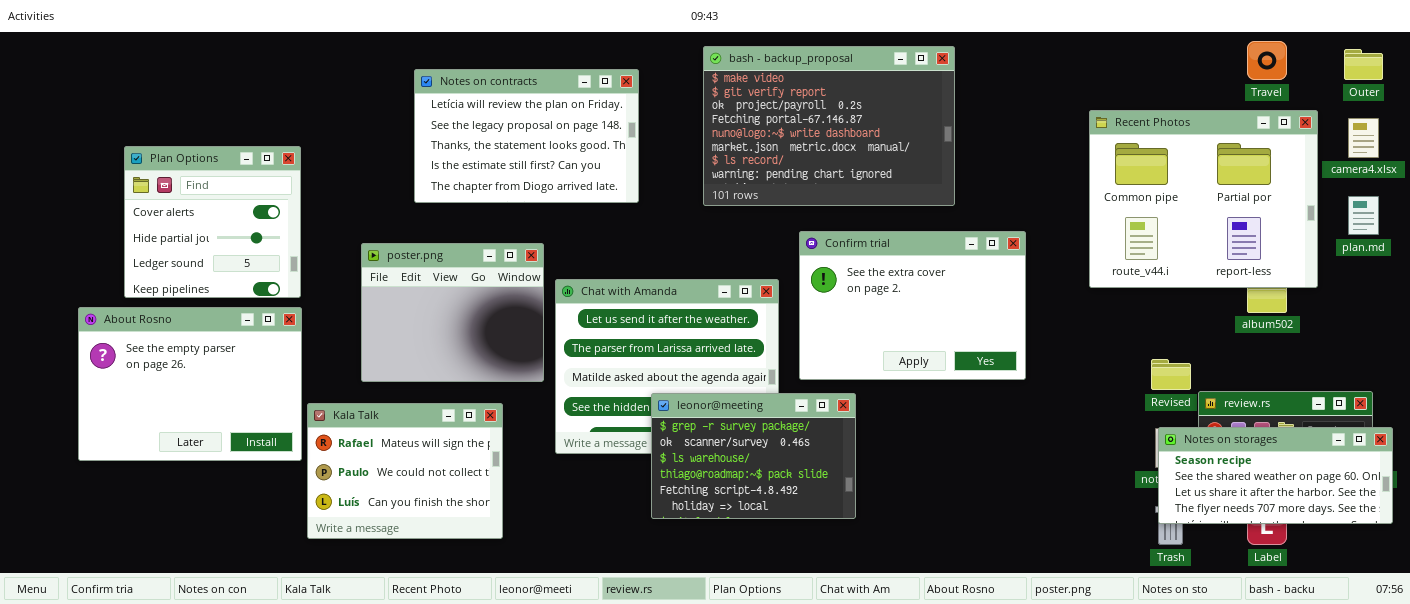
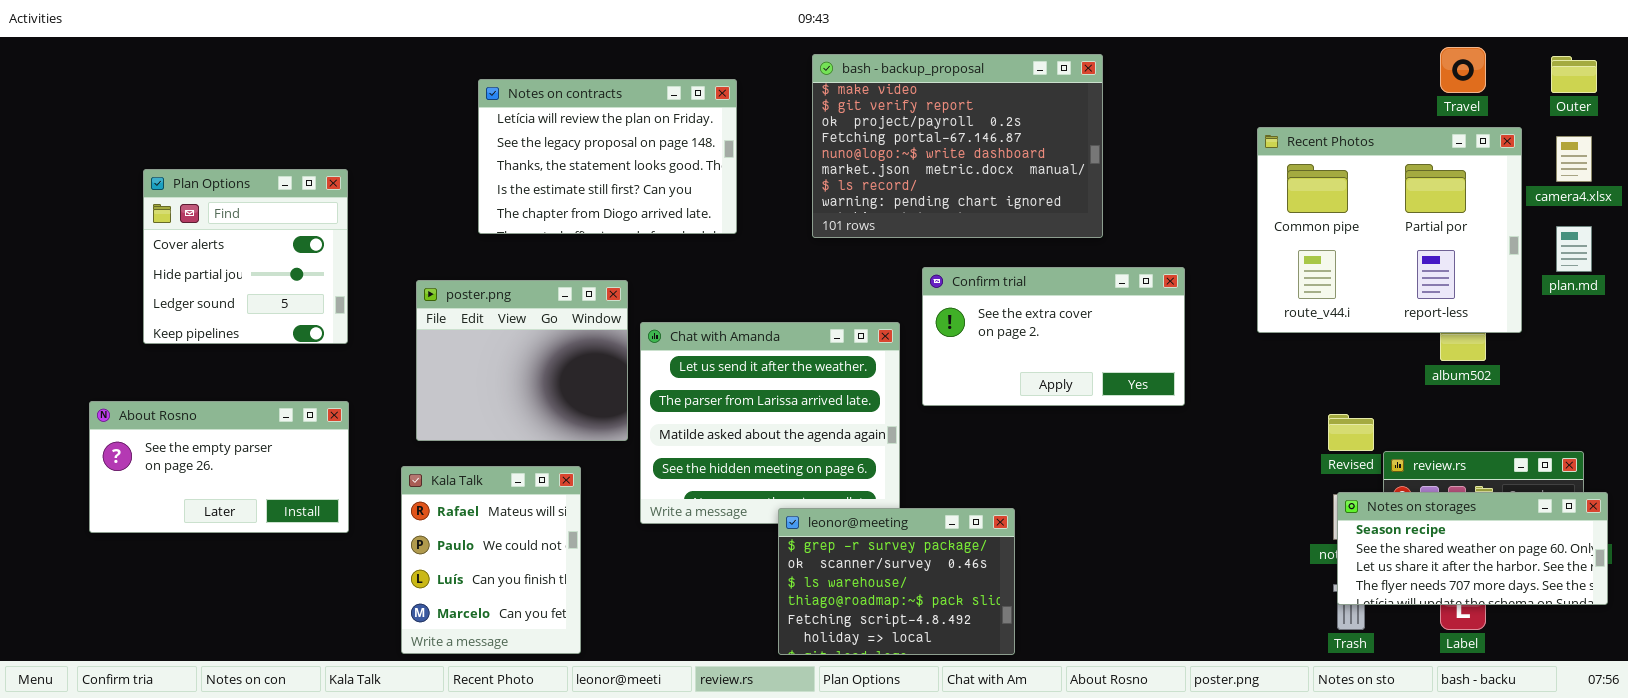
Confirm trial: [799,231,1026,380] -> [922,267,1185,406], resized
About Rosno: [78,307,302,461] -> [89,401,349,533], resized
leonor@meeting: [651,393,856,519] -> [778,508,1015,655], moved
Kala Talk: [307,403,503,539] -> [401,466,581,654], resized

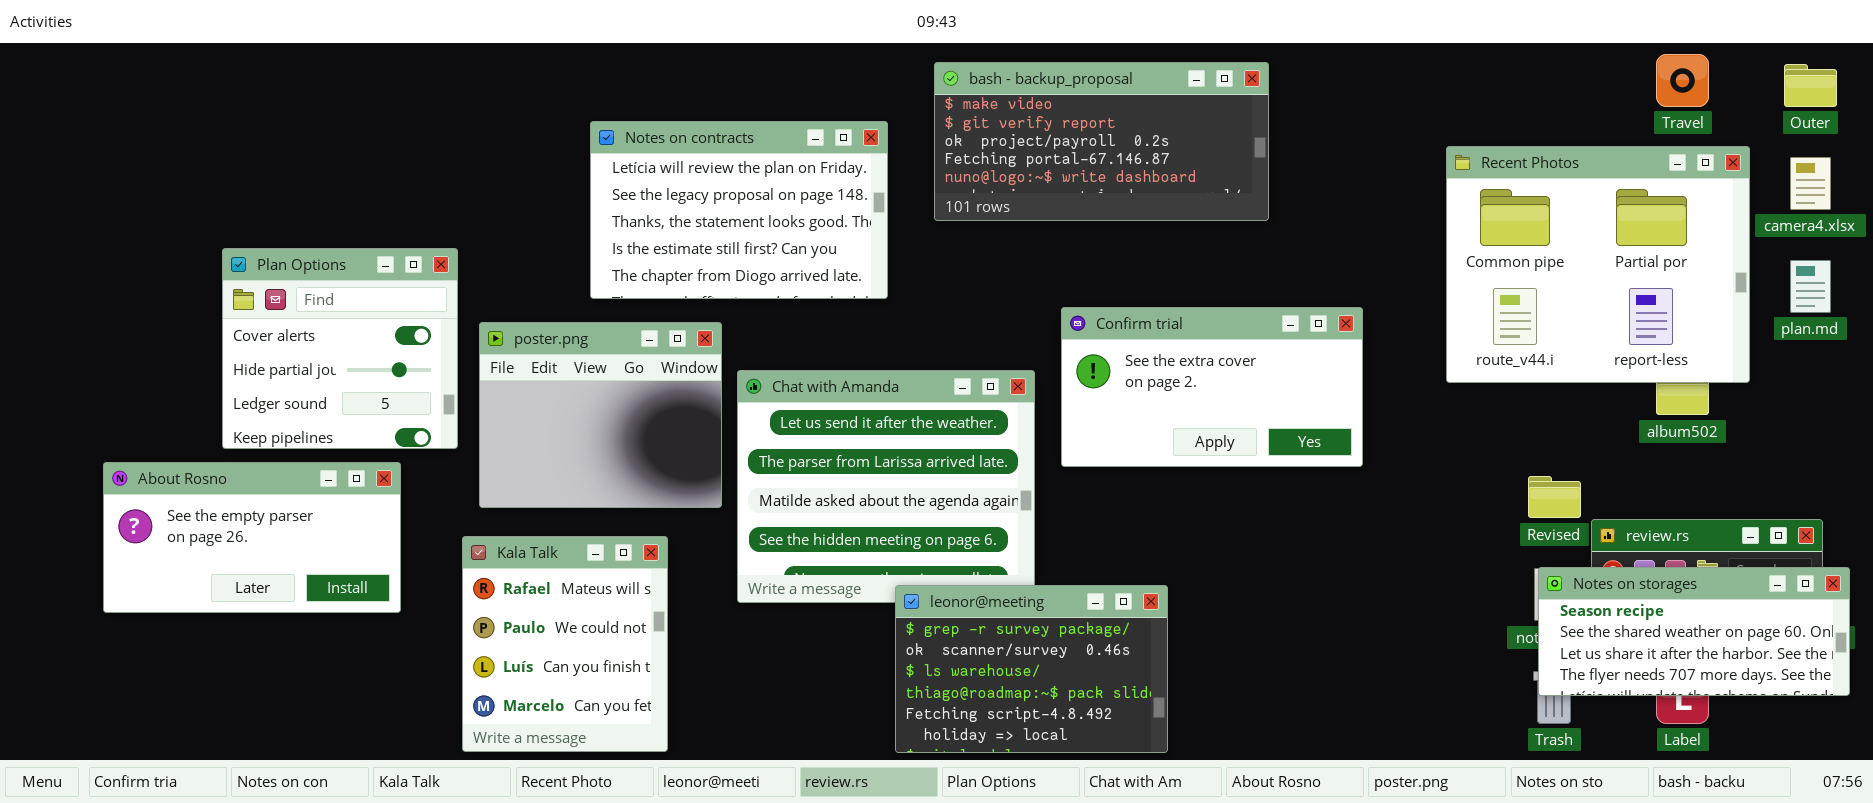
bash - backup_proposal: [812,54,1103,238] -> [934,62,1269,221], resized
Notes on contracts: [478,79,737,234] -> [590,121,888,299], moved
Plan Options: [143,169,348,344] -> [222,248,458,449], moved

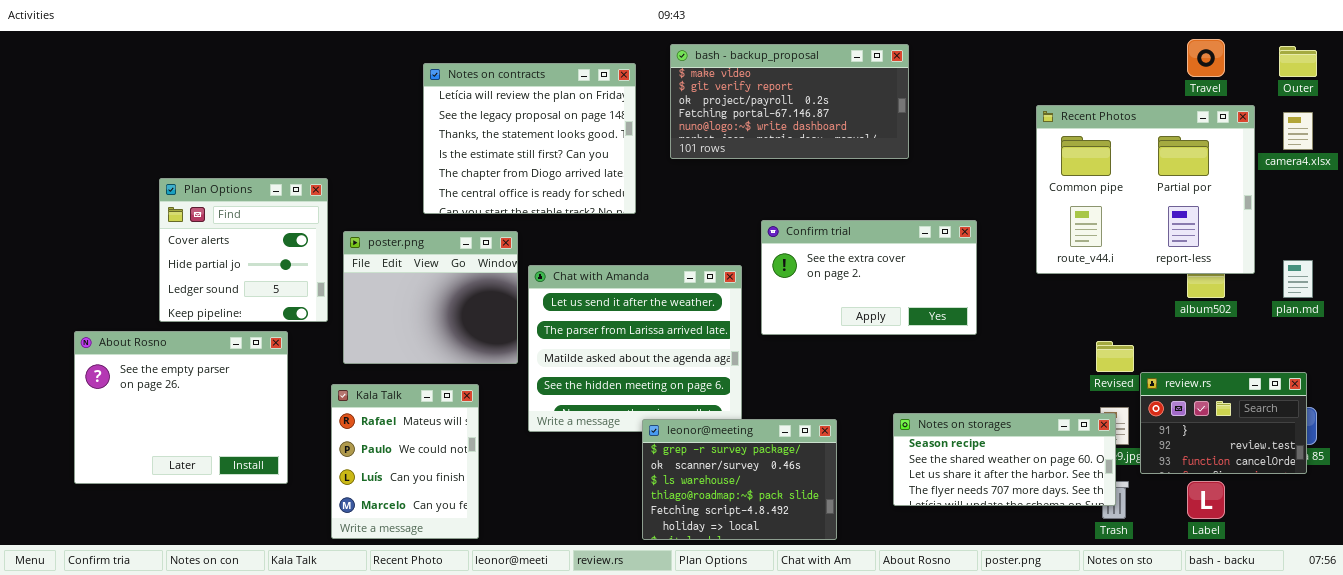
Notes on contracts: [590,121,888,299] -> [423,63,636,214], resized
plan.md: [1790,260,1831,313] -> [1283,260,1313,298], moved
About Rosno: [103,462,401,613] -> [74,331,288,484], resized
Notes on storages: [1538,567,1850,696] -> [893,413,1116,506], moved

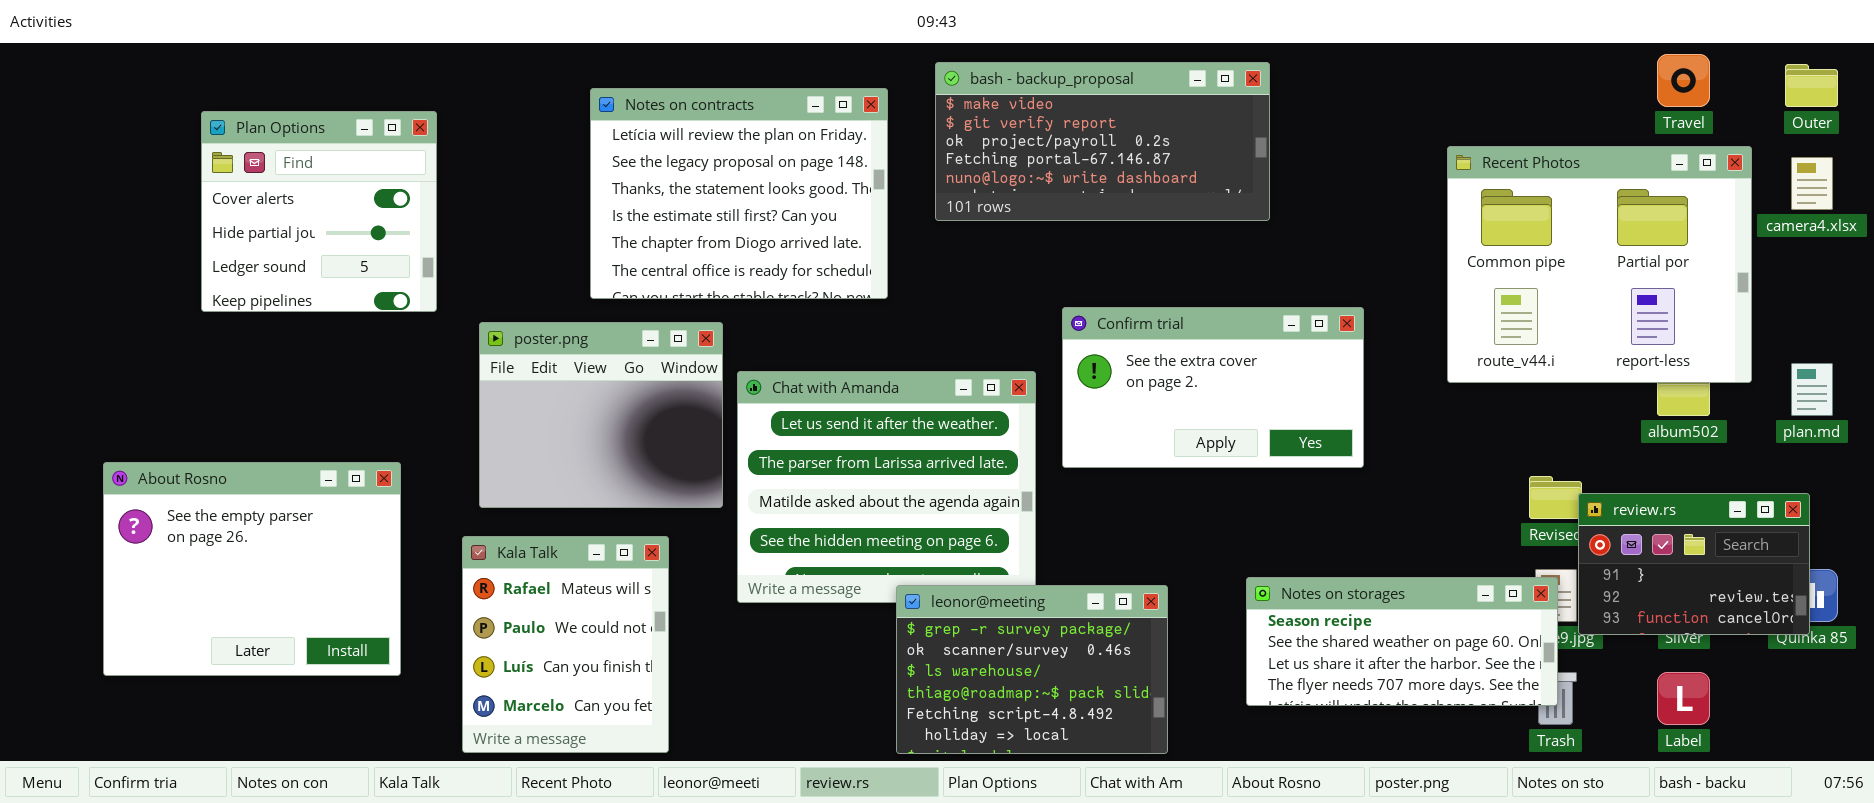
Plan Options: [159,178,328,322] -> [201,111,437,312], moved
review.rs: [1140,372,1307,474] -> [1578,493,1810,635], moved

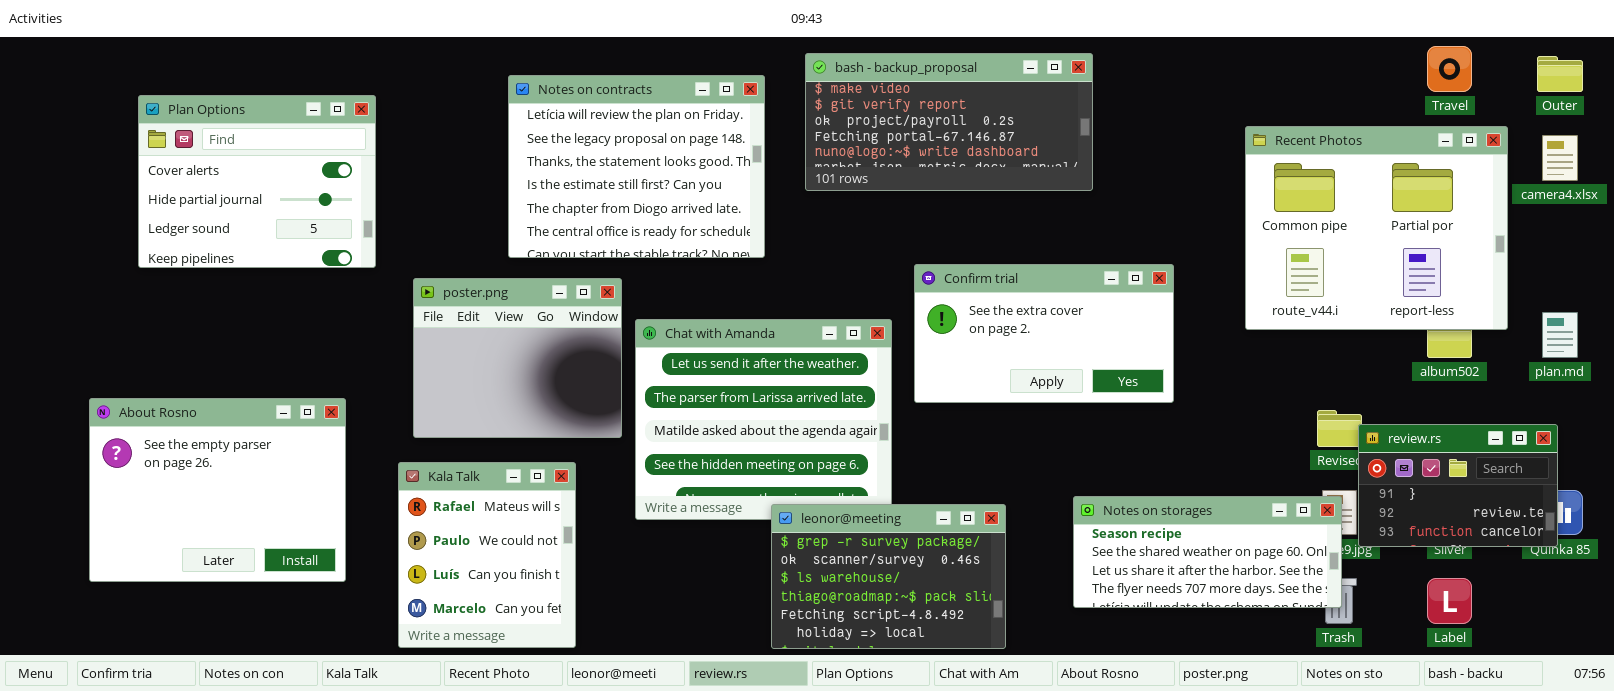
Plan Options: [201,111,437,312] -> [138,95,376,268], resized

